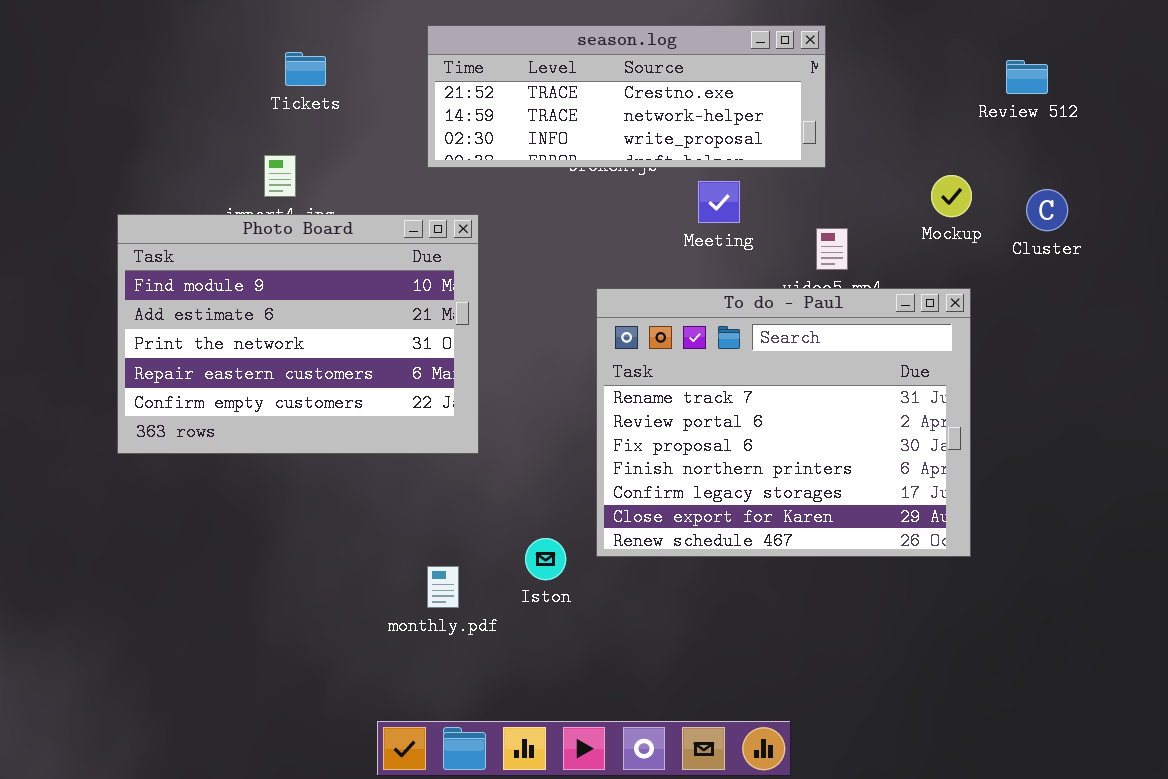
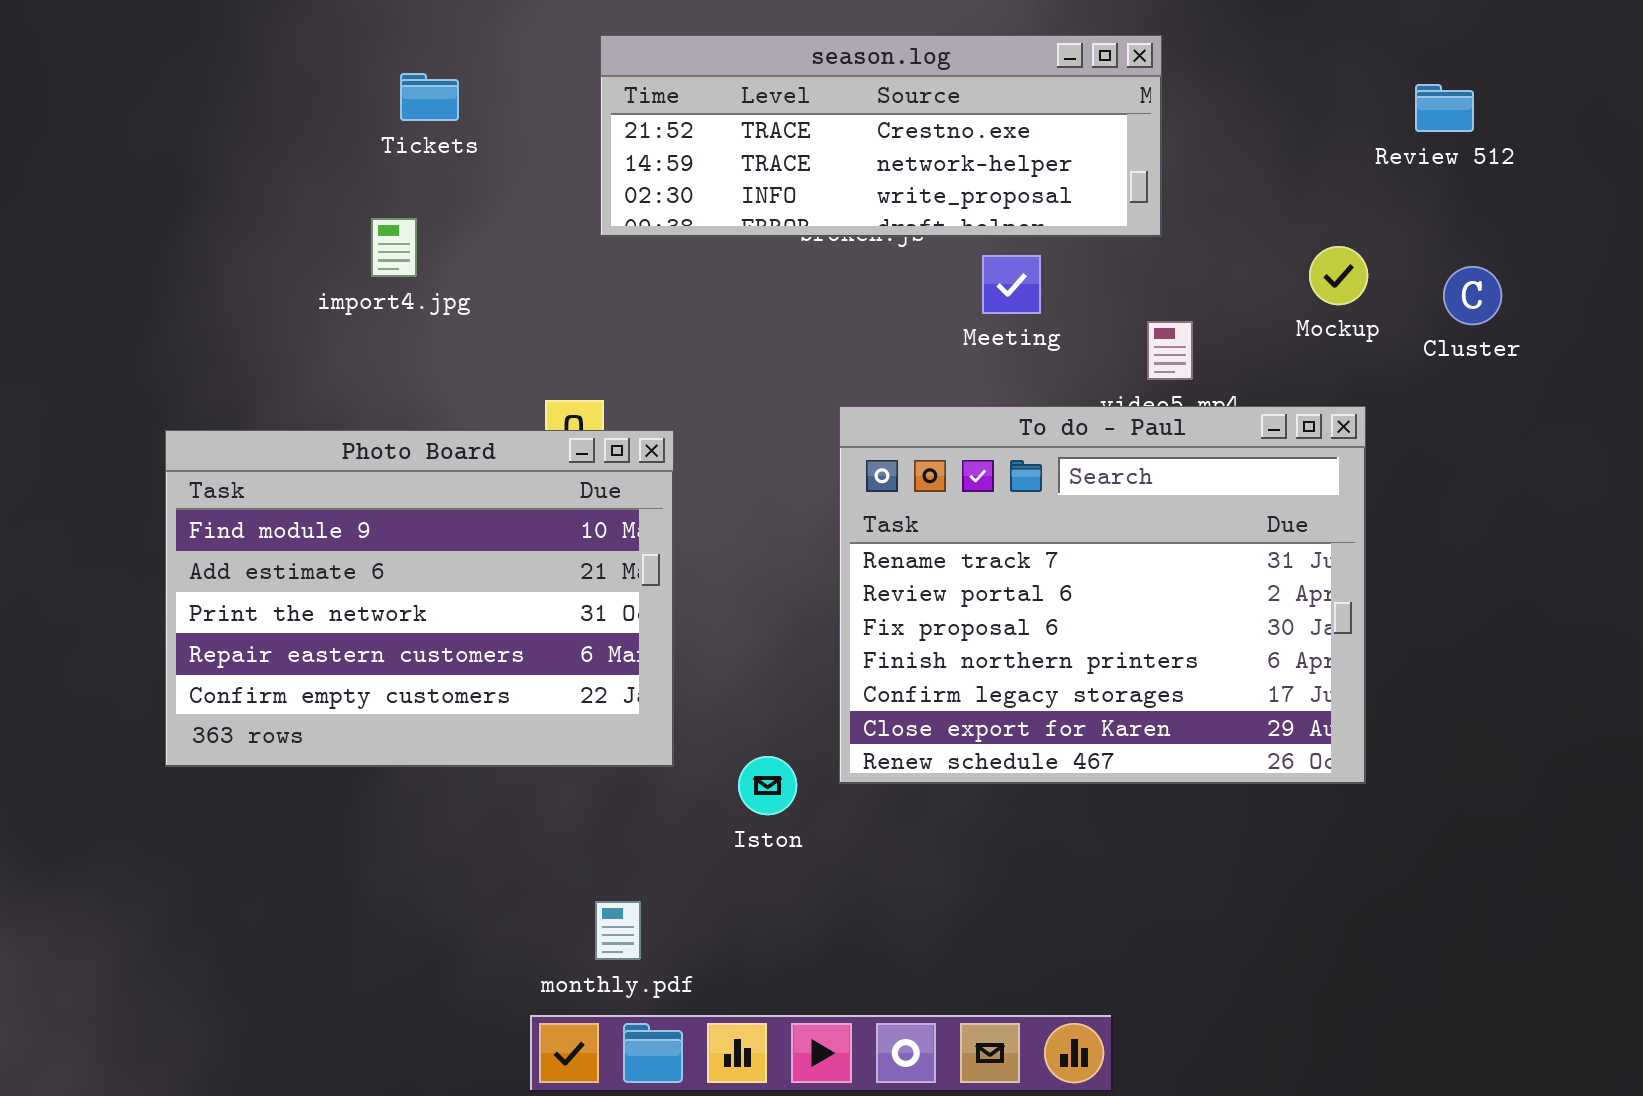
Photo Board: [117,214,479,454] -> [165,430,674,767], moved
monthly.pdf: [427,566,459,608] -> [595,901,641,960], moved

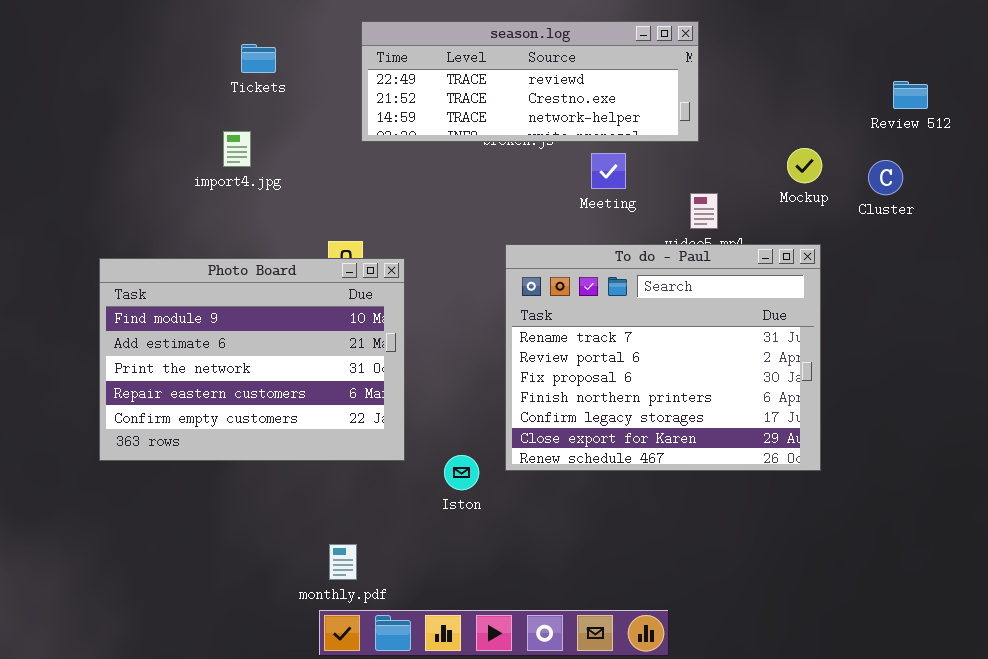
season.log: [600,35,1162,237] -> [361,21,699,142], scrolled up 1 row
Review 512: [1415,84,1474,132] -> [893,81,928,109], moved
monthly.pdf: [595,901,641,960] -> [329,544,357,580], moved

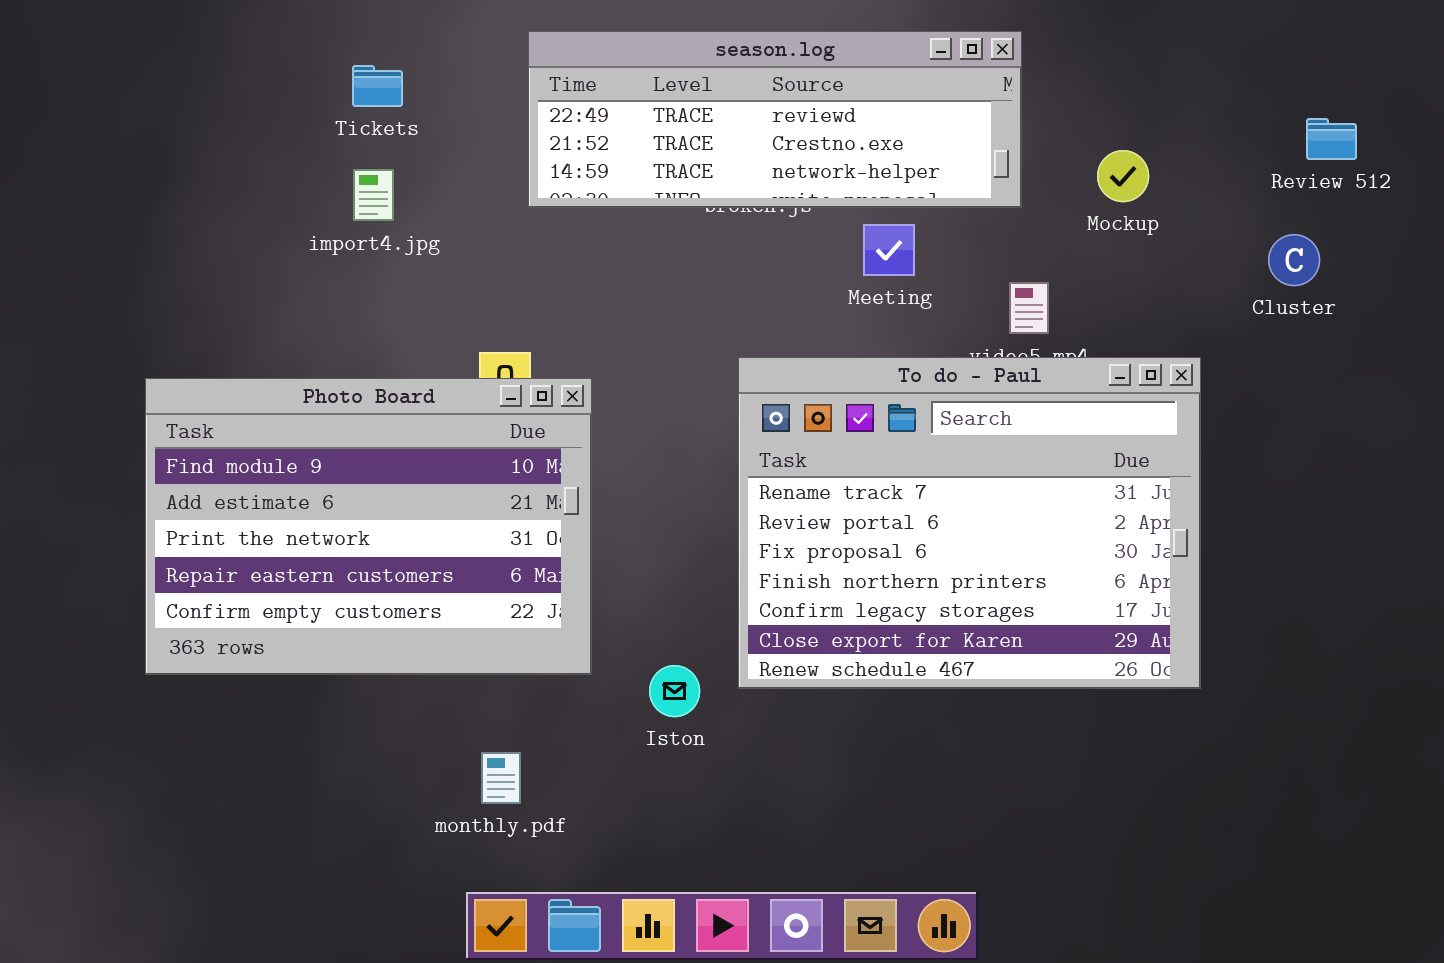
import4.jpg: [223,131,251,167] -> [353,169,394,221], moved
Mockup: [787,148,822,183] -> [1097,150,1149,202], moved
monthly.pdf: [329,544,357,580] -> [481,752,521,804], moved

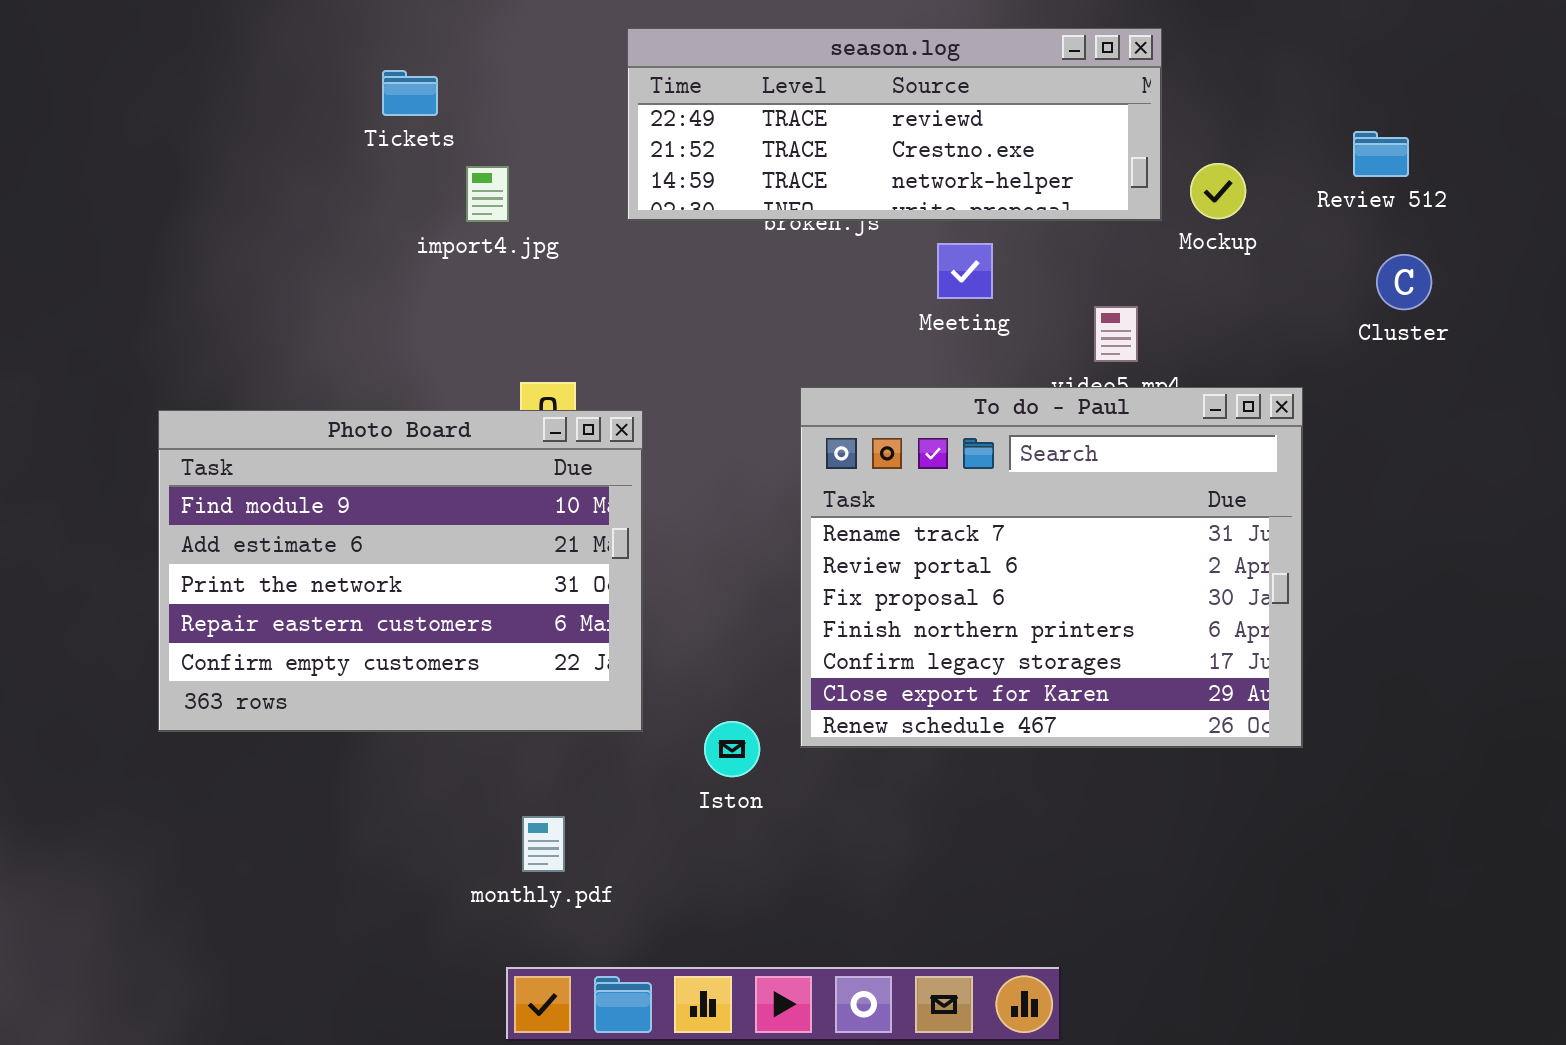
season.log: [528,31,1022,208] -> [627,28,1162,221], moved
Review 512: [1306,118,1357,160] -> [1353,131,1409,177], moved
import4.jpg: [353,169,394,221] -> [466,166,509,222], moved

